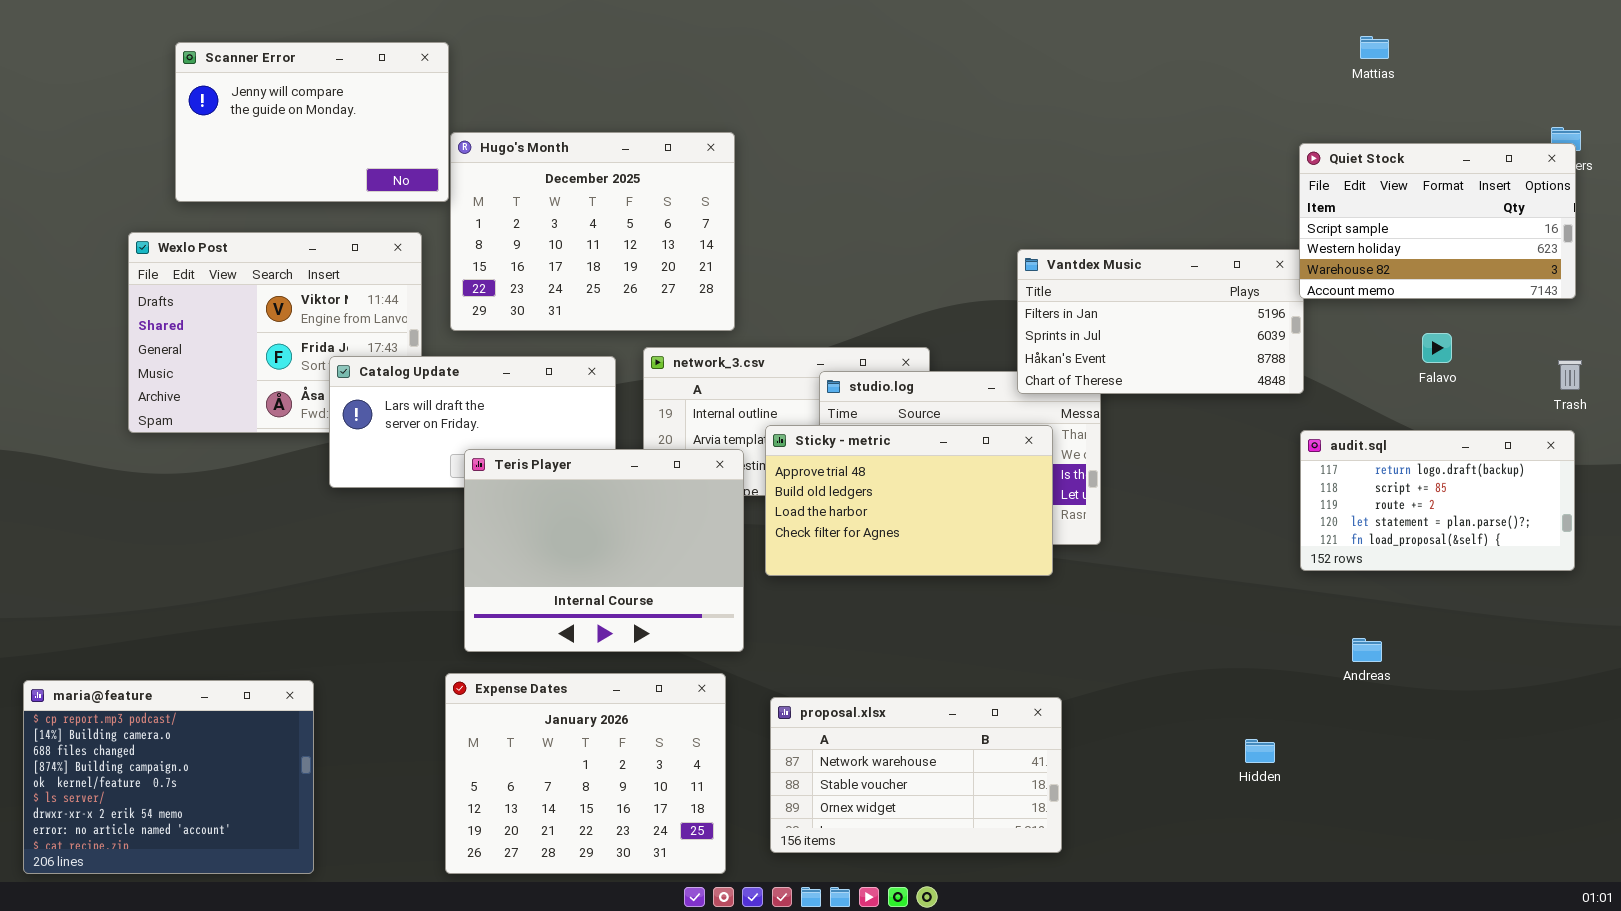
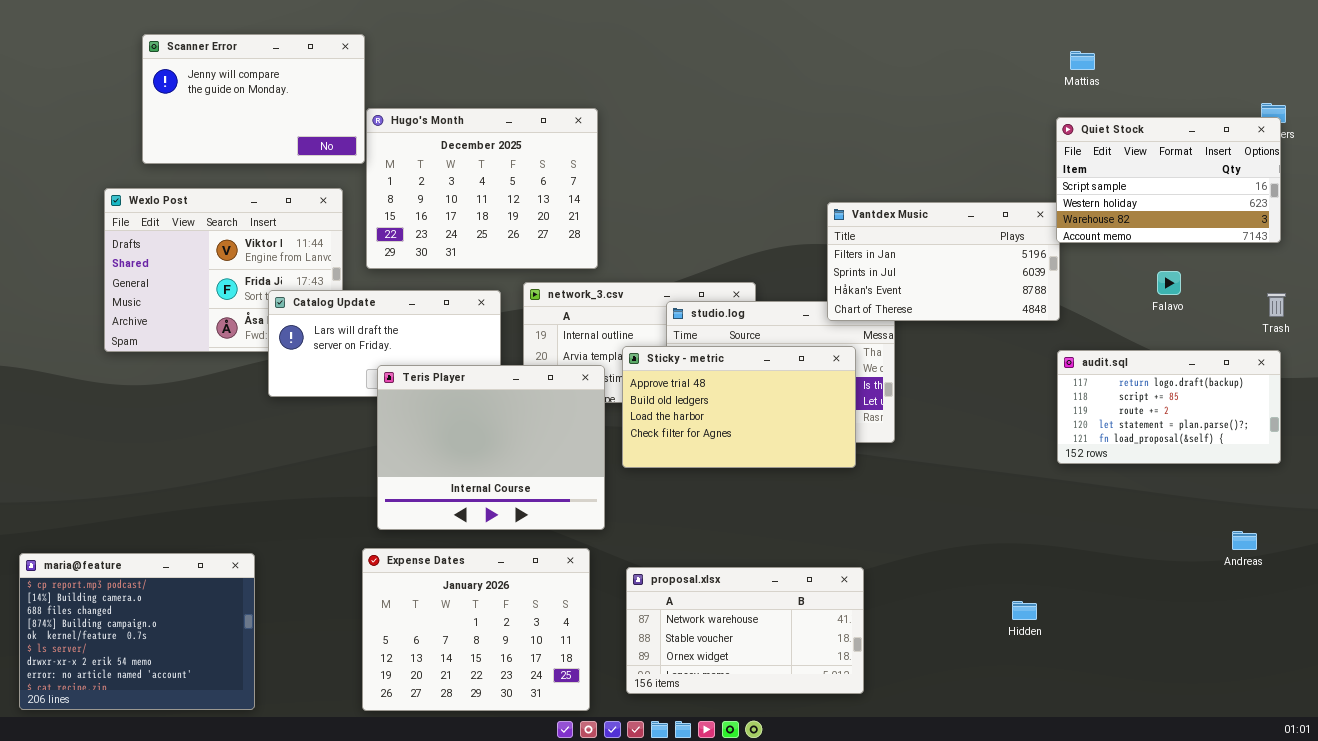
Mattias: [1360,36,1389,59] -> [1070,51,1095,70], moved
Andreas: [1352,638,1382,662] -> [1232,531,1257,550], moved

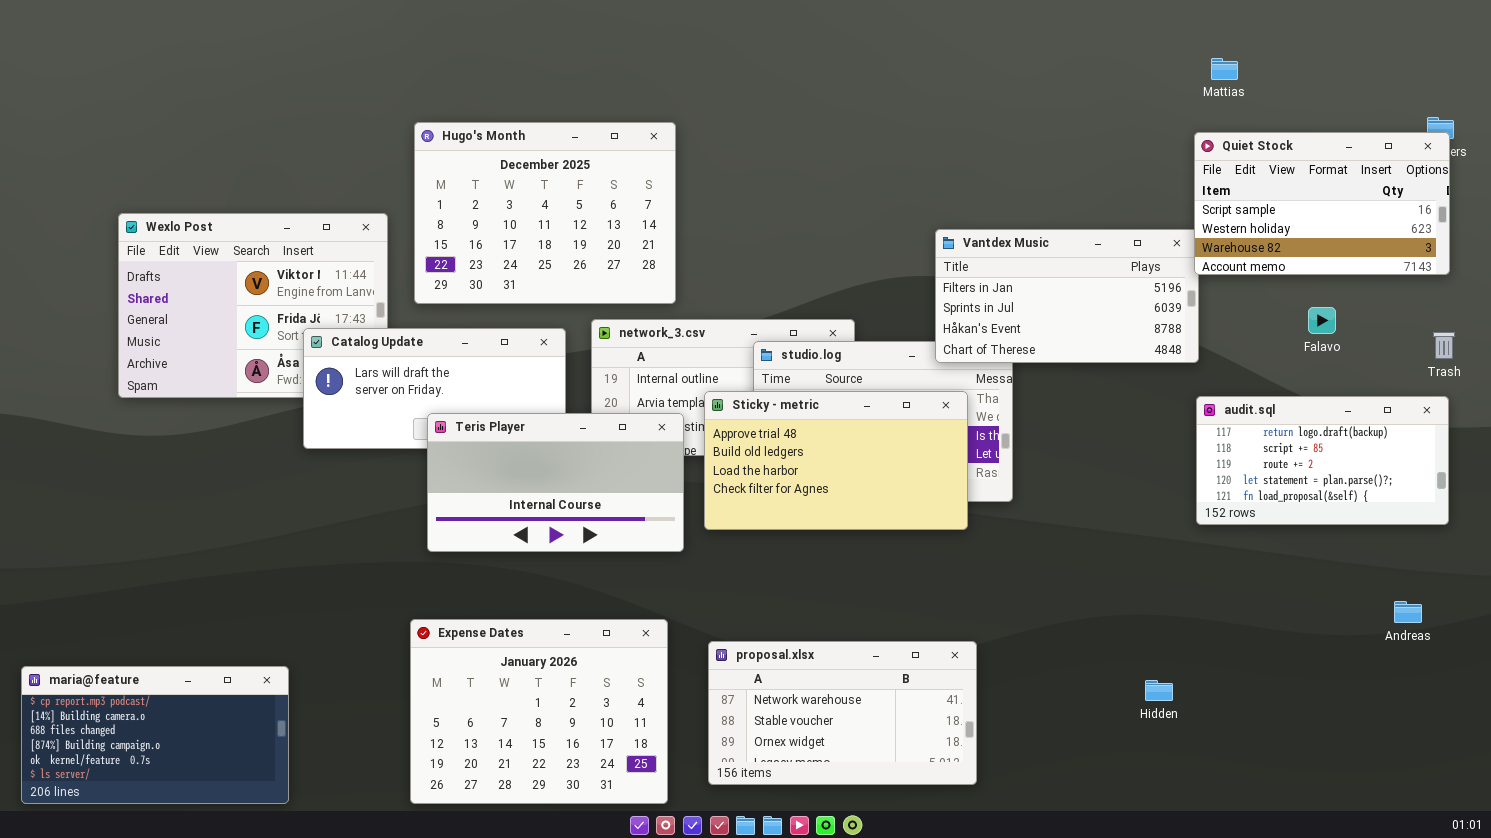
Scanner Error: [142,34,365,164] -> none, closed
Teris Player: [377,365,605,530] -> [427,413,684,552], resized
maria@feature: [19,553,255,710] -> [21,666,289,804], resized

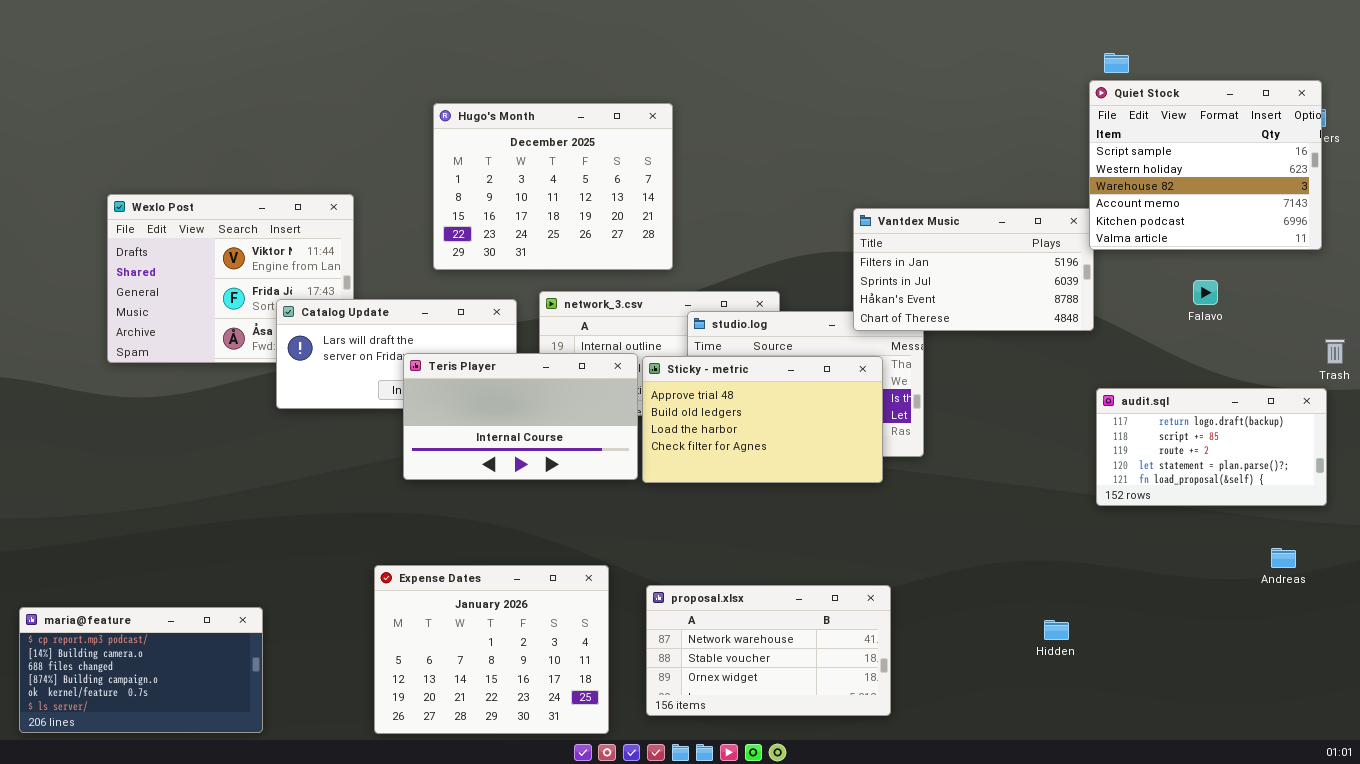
Hugo's Month: [414,122,676,304] -> [433,103,673,270], moved
Quiet Stock: [1194,132,1450,275] -> [1089,80,1322,250], resized
Trash: [1433,332,1455,359] -> [1325,339,1345,364], moved
audit.sql: [1196,396,1449,525] -> [1096,388,1327,506], moved
Teris Player: [427,413,684,552] -> [403,353,638,480], moved

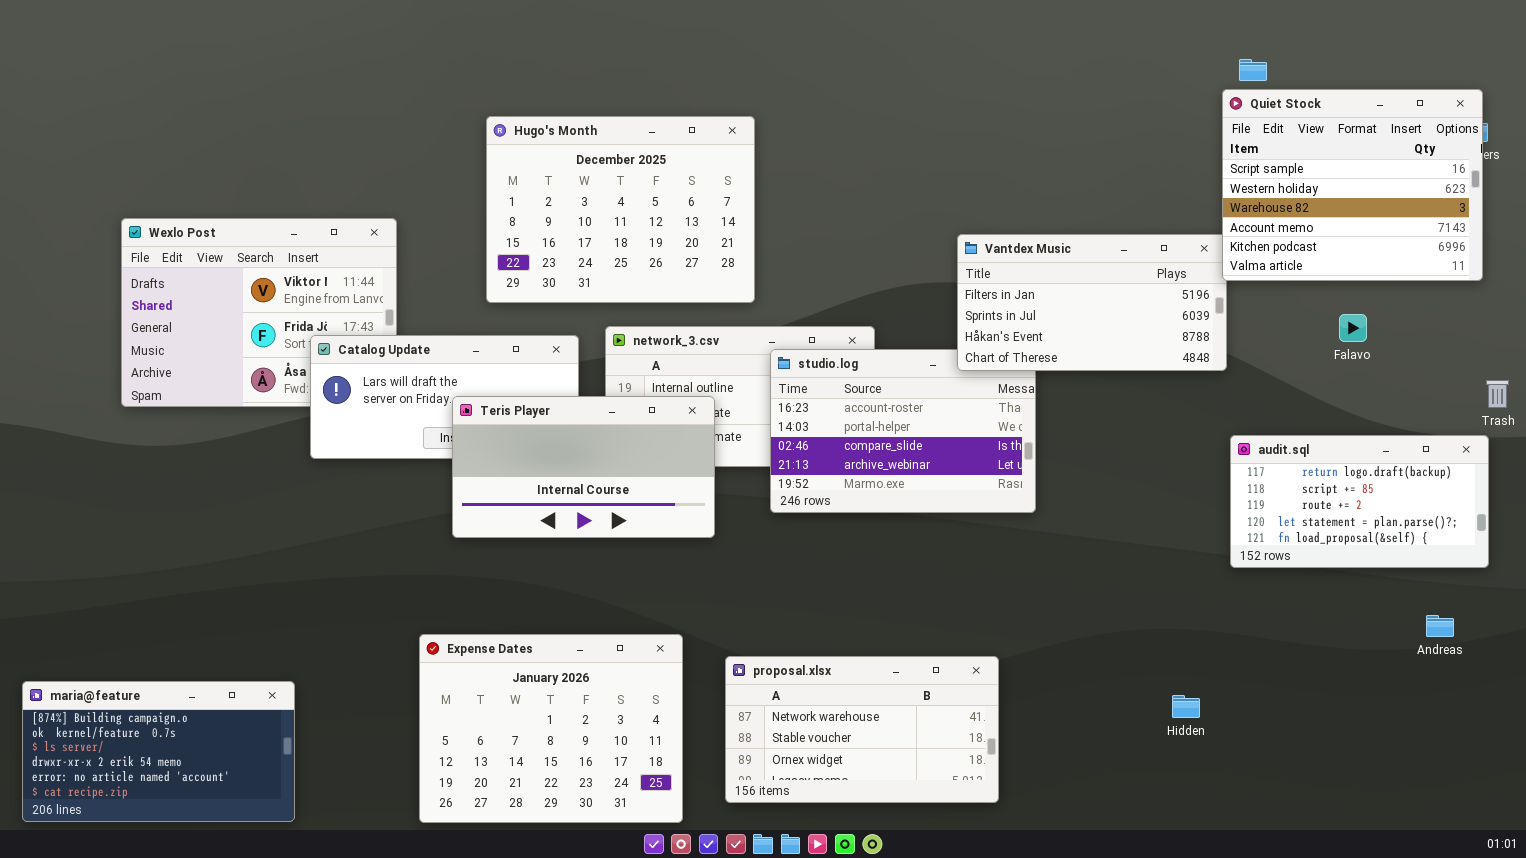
Sticky - metric: [642,356,883,483] -> none, closed
maria@feature: [19,607,263,733] -> [22,681,295,822], scrolled down 3 rows

